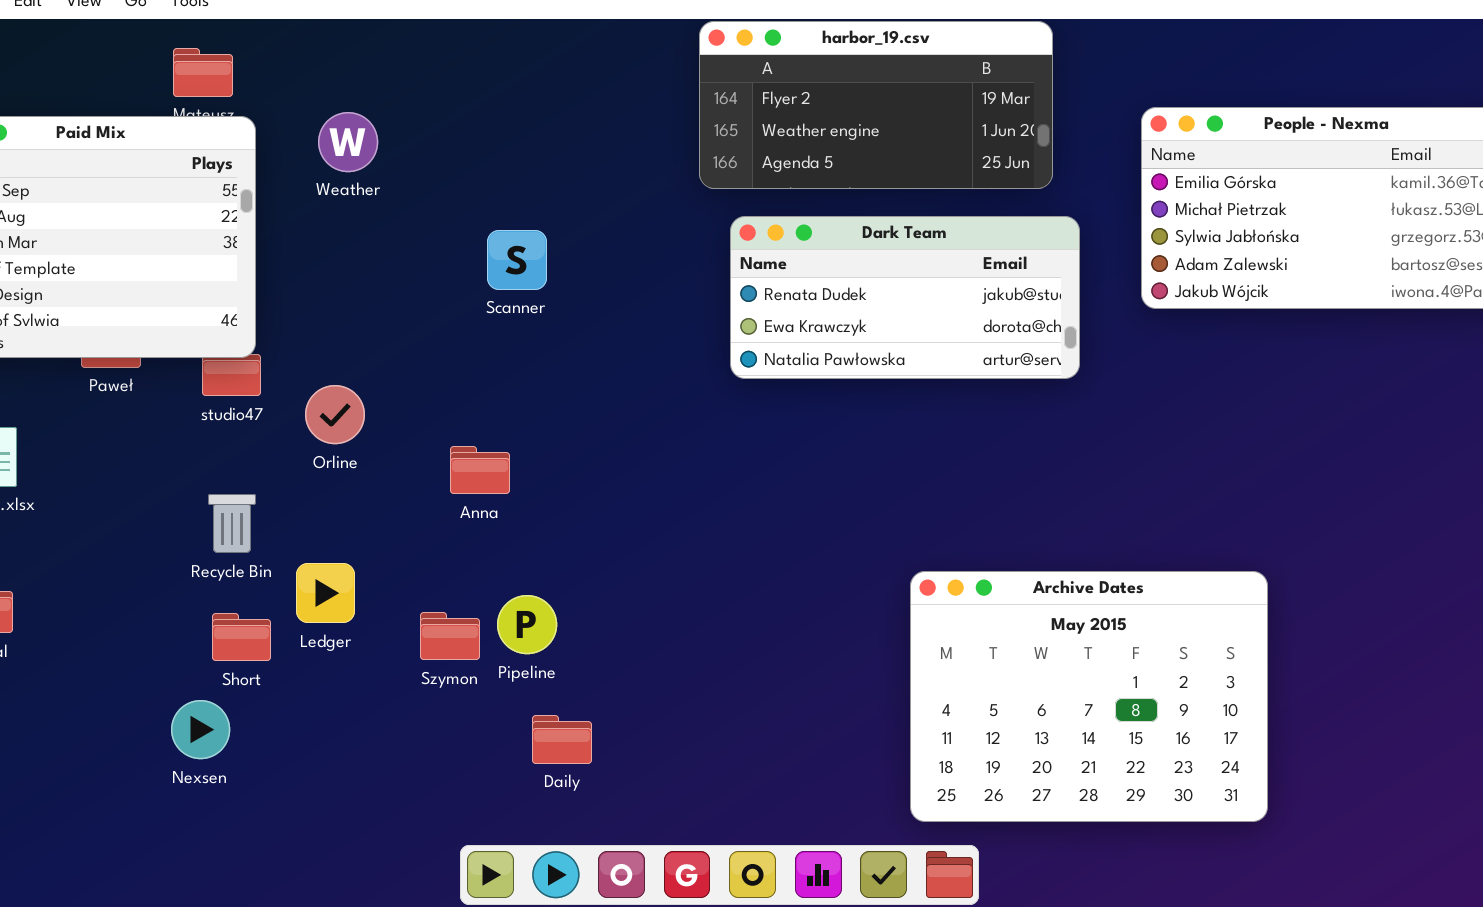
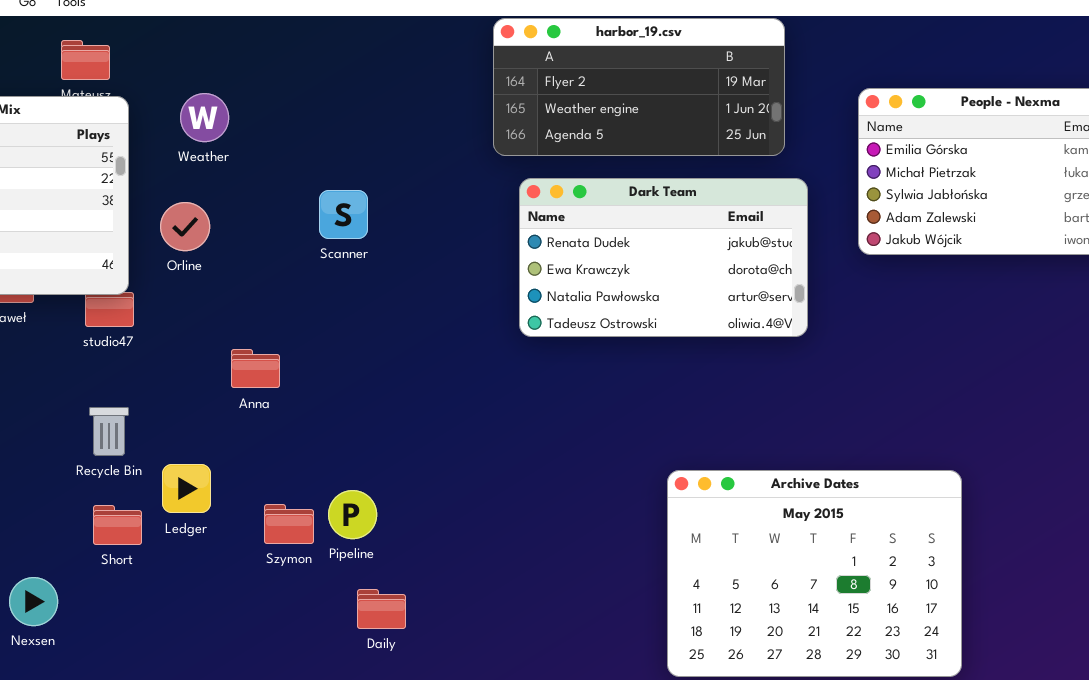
Dark Team: [730,216,1080,379] -> [519,178,808,337], resized
Orline: [305,385,365,444] -> [160,202,210,251], moved
Anna: [450,446,510,494] -> [231,349,280,388], moved
Nexsen: [171,700,230,759] -> [9,577,58,626], moved

